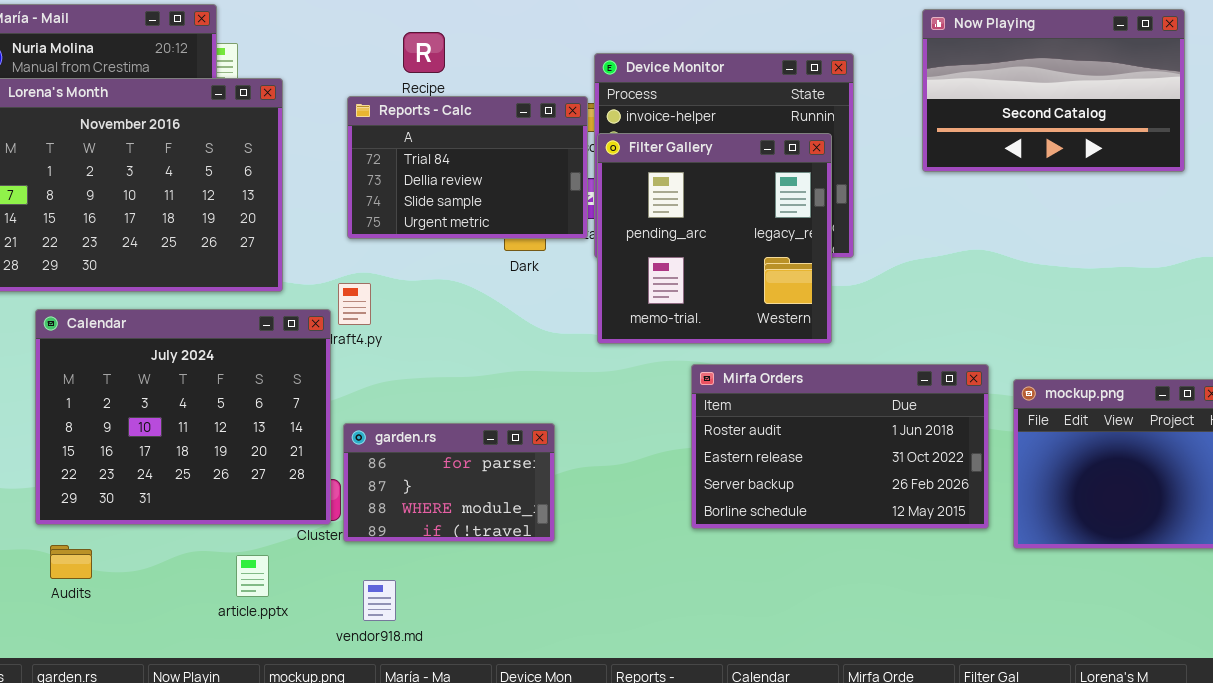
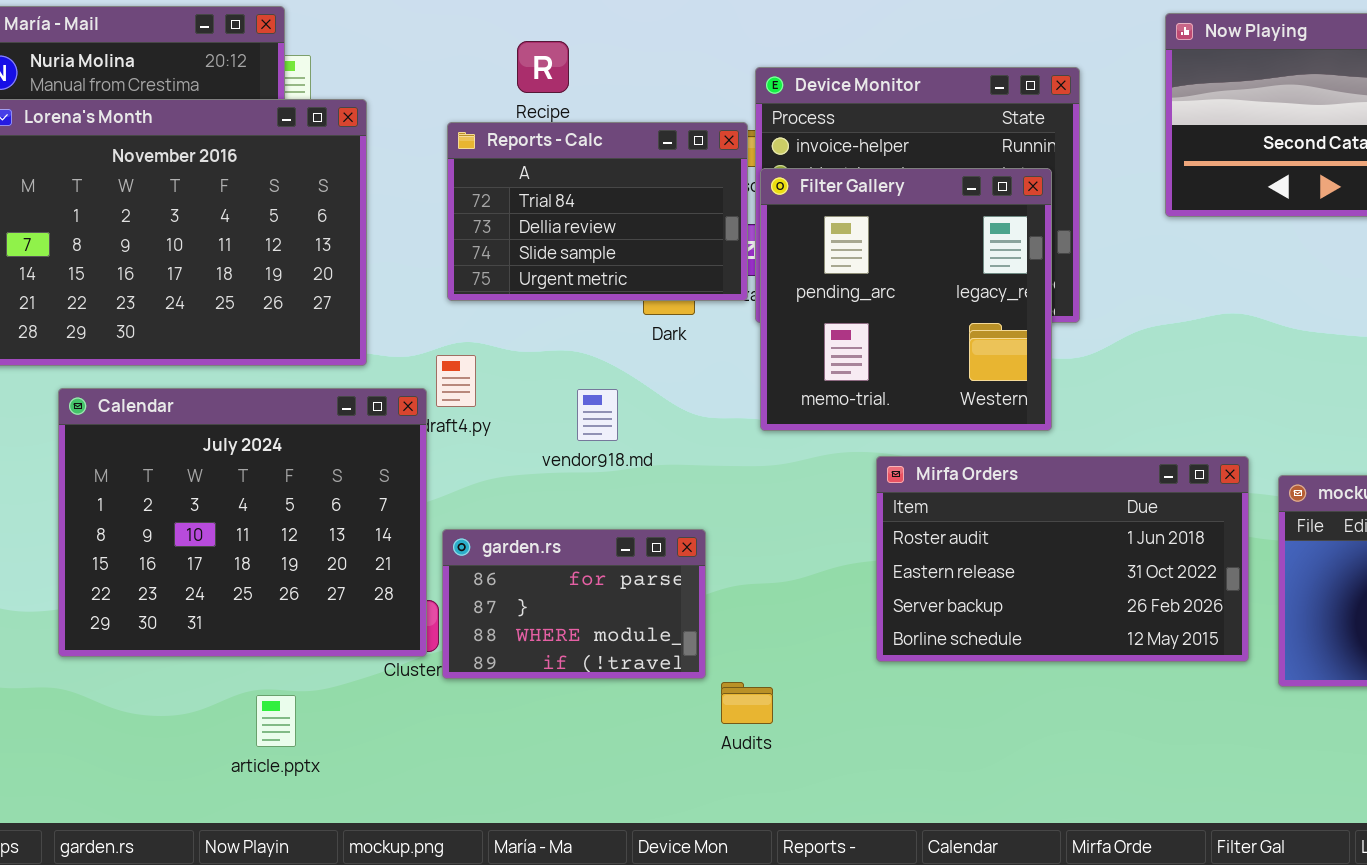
Audits: [50,545,92,579] -> [721,682,773,724], moved
article.pptx: [236,555,269,597] -> [256,695,296,747], moved
vendor918.md: [363,580,396,621] -> [577,389,618,441], moved

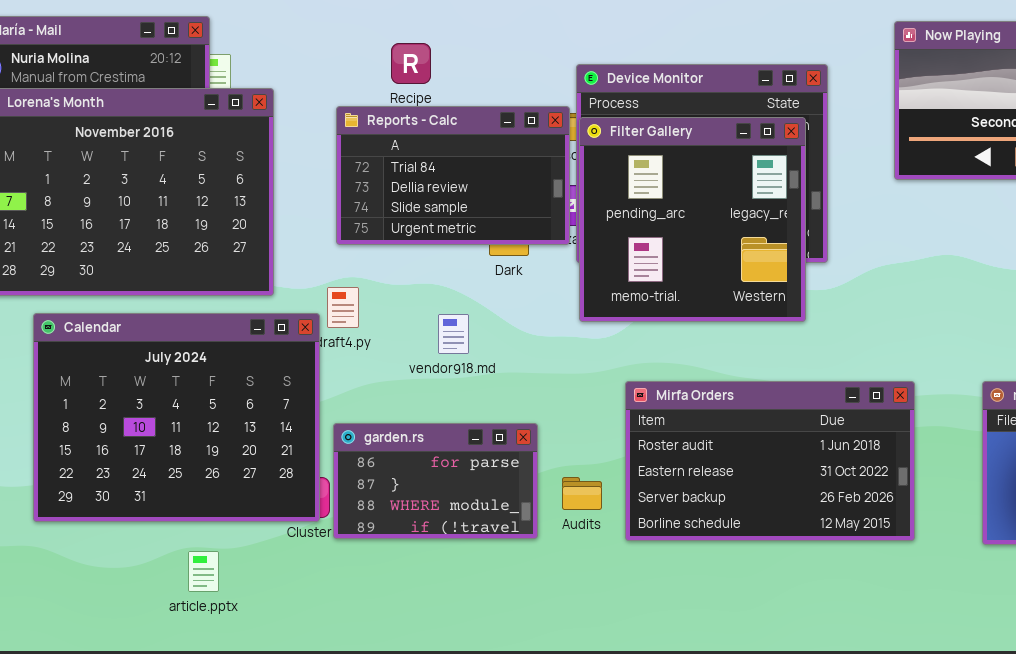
Filter Gallery: [760,168,1052,431] -> [579,117,806,322], moved
Mirfa Orders: [876,456,1249,662] -> [625,381,915,541], moved
Audits: [721,682,773,724] -> [562,477,602,510], moved

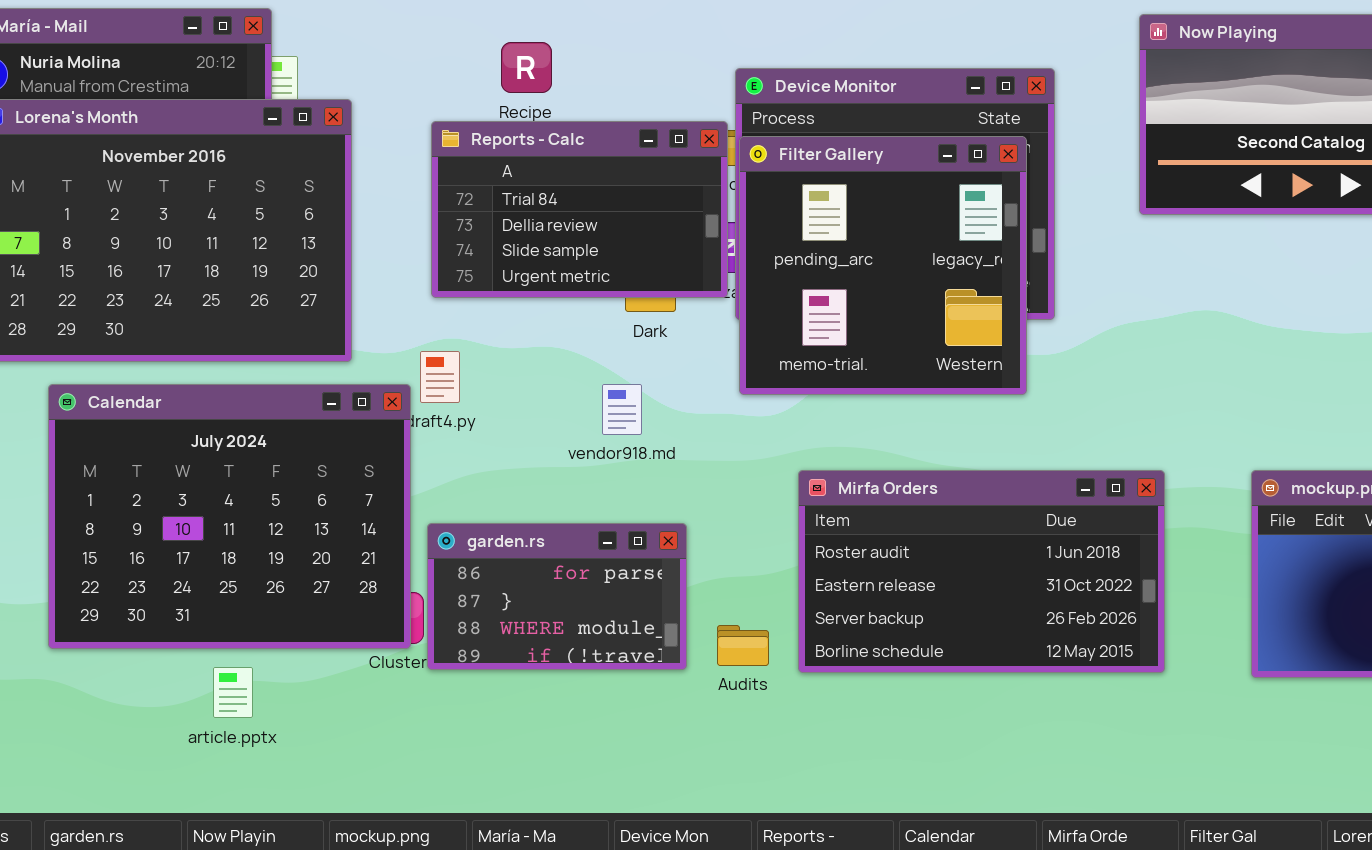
vendor918.md: [438,314,469,354] -> [602,384,642,435], moved
Audits: [562,477,602,510] -> [717,625,769,666], moved
article.pptx: [188,551,219,592] -> [213,667,253,718], moved

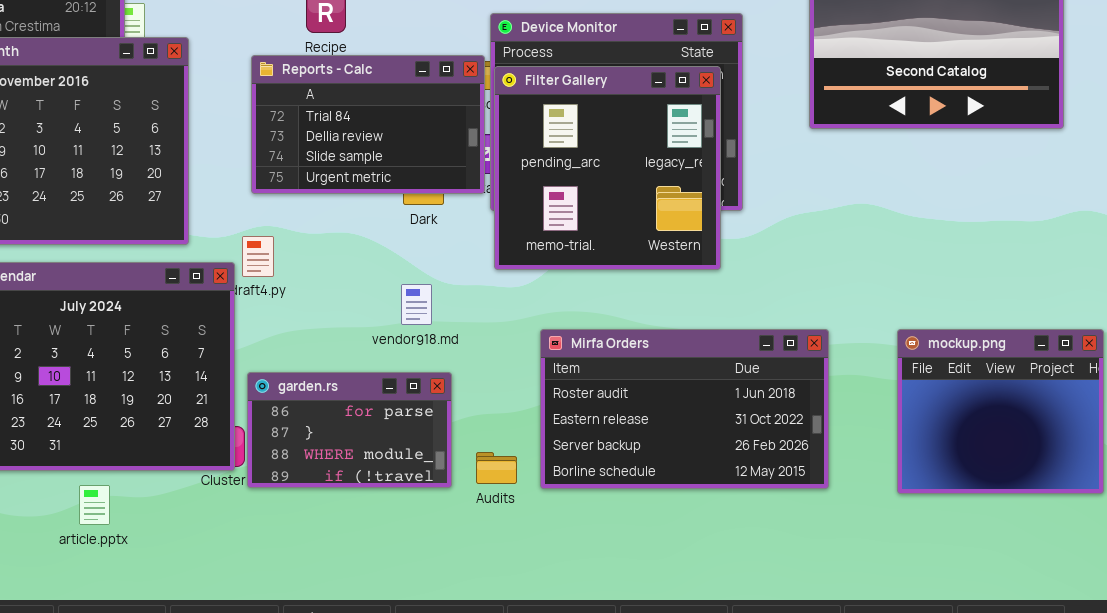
vendor918.md: [602,384,642,435] -> [401,284,432,325], moved

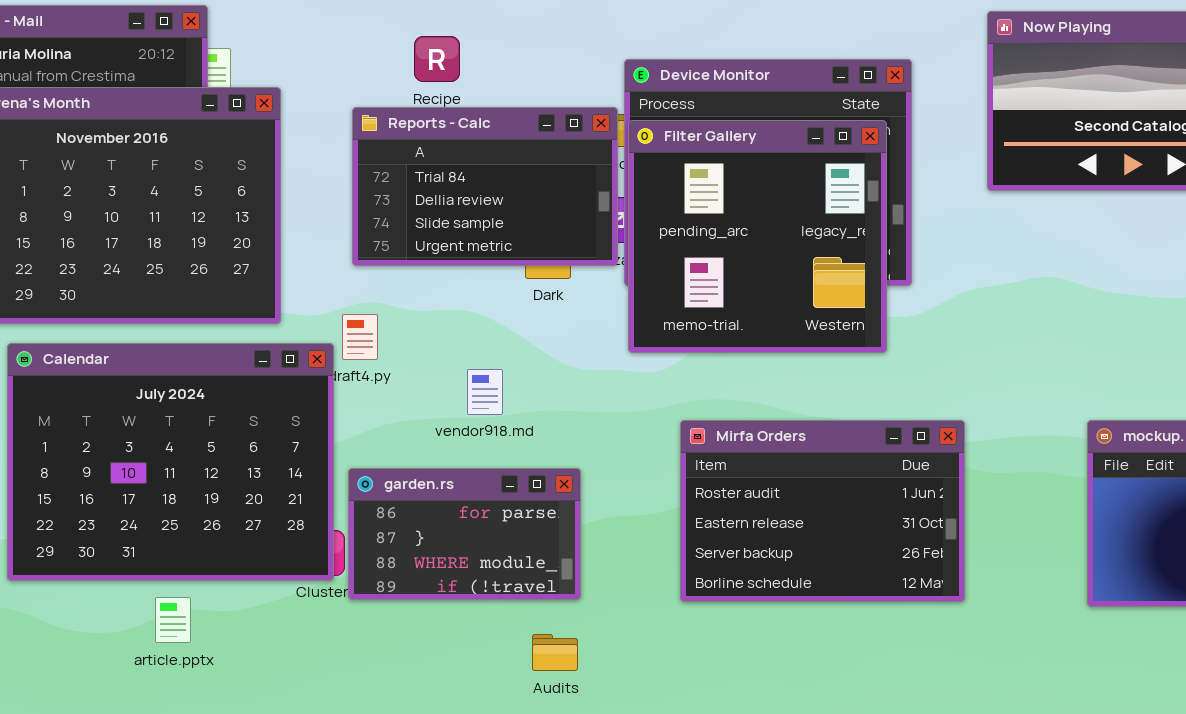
vendor918.md: [401,284,432,325] -> [467,369,503,415], moved
Mirfa Orders: [540,329,829,489] -> [680,420,965,602], resized
Audits: [476,452,517,484] -> [532,634,578,671], moved

